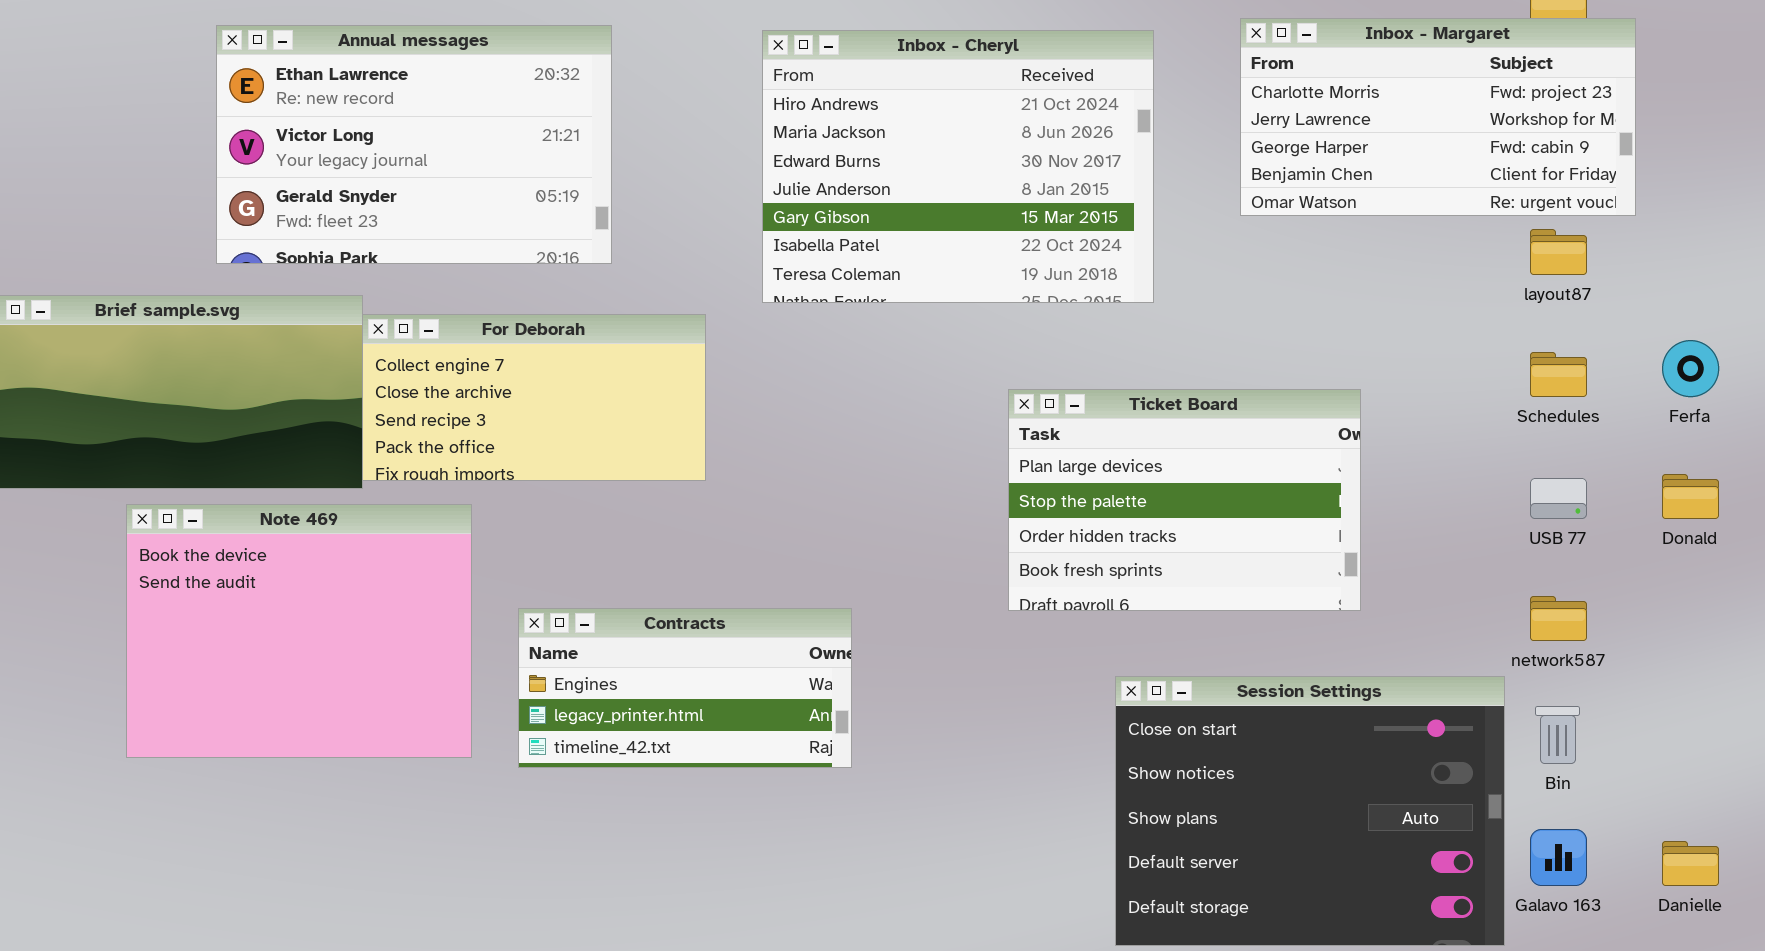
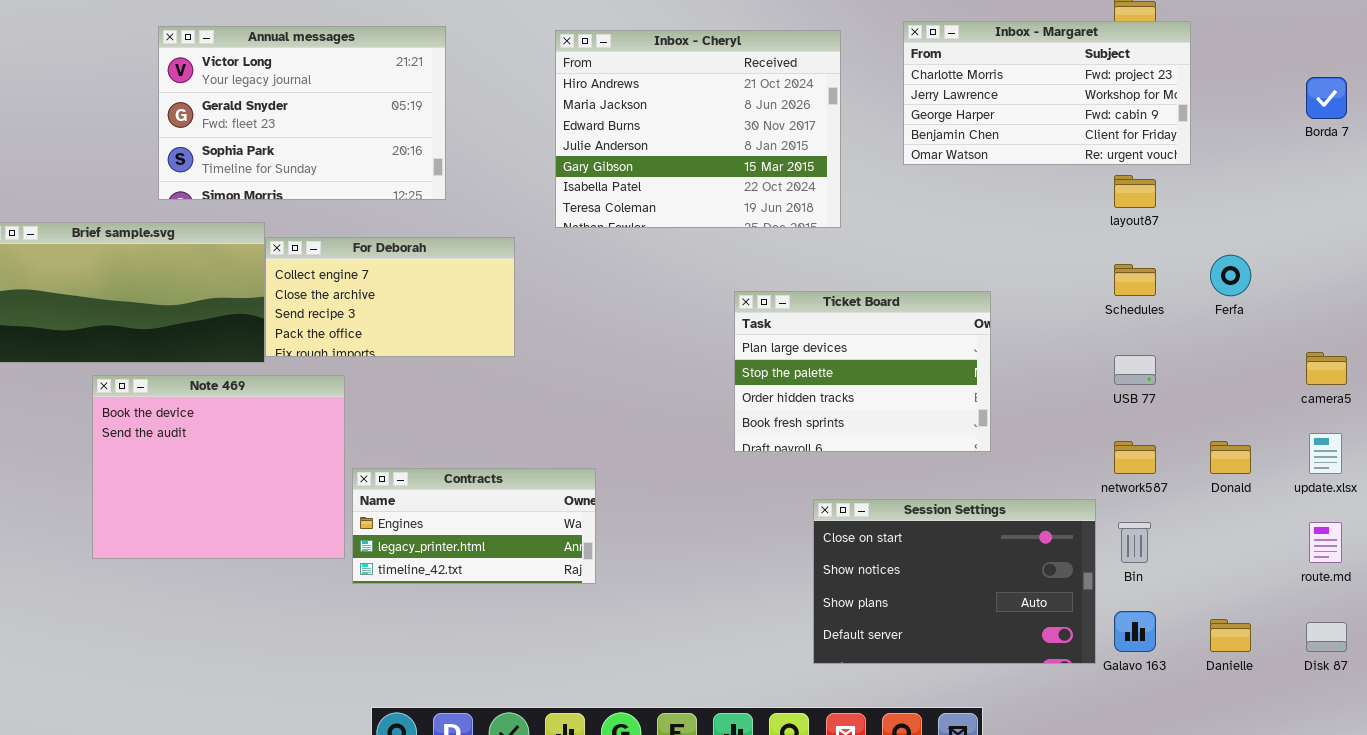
Annual messages: [216,25,612,264] -> [158,26,446,200], scrolled down 1 row
Donald: [1662,474,1719,519] -> [1210,441,1251,474], moved
Contracts: [518,608,852,768] -> [352,468,596,584], moved
Session Settings: [1115,676,1505,946] -> [813,499,1096,664], resized

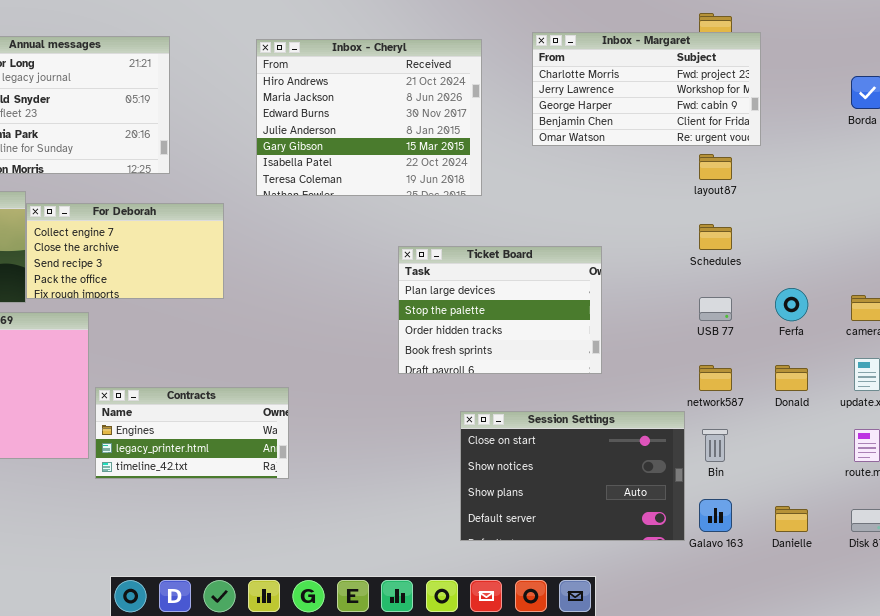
Ferfa: [1210,255,1251,296] -> [775,288,808,321], moved

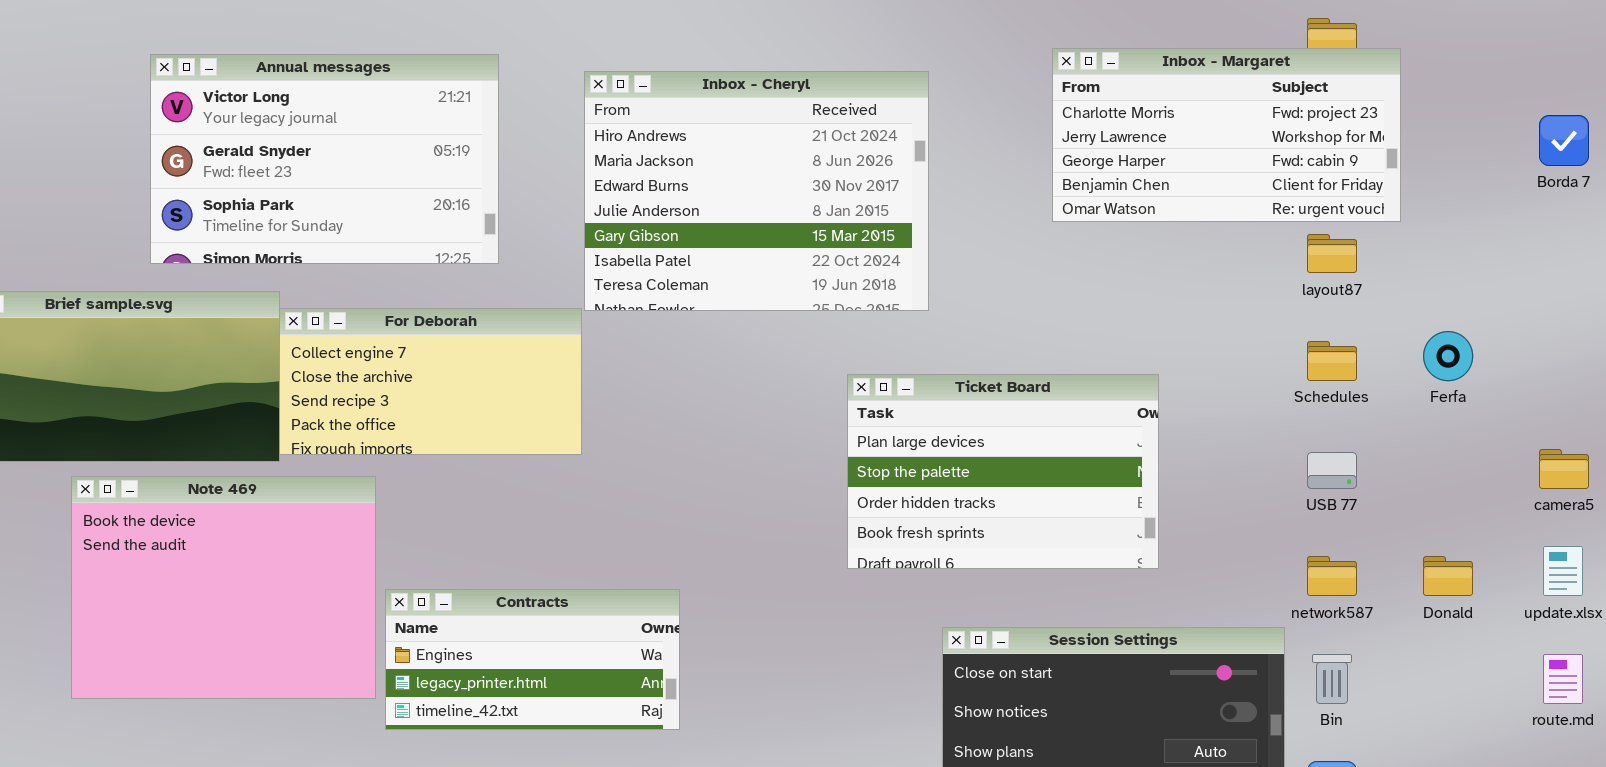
Inbox - Cheryl: [256,39,482,196] -> [584,71,929,311], moved
Ferfa: [775,288,808,321] -> [1423,331,1473,381], moved

